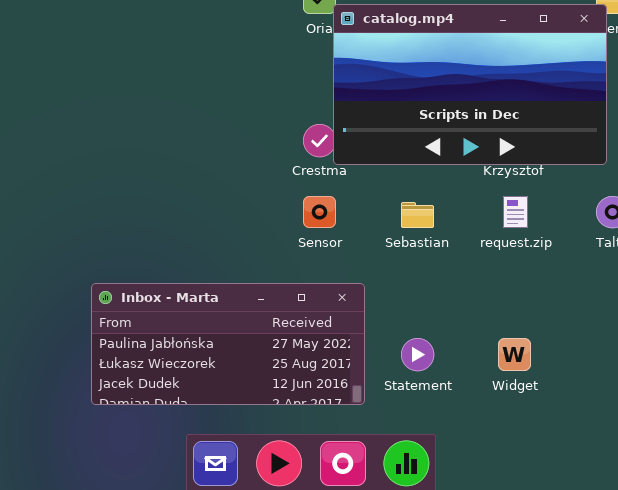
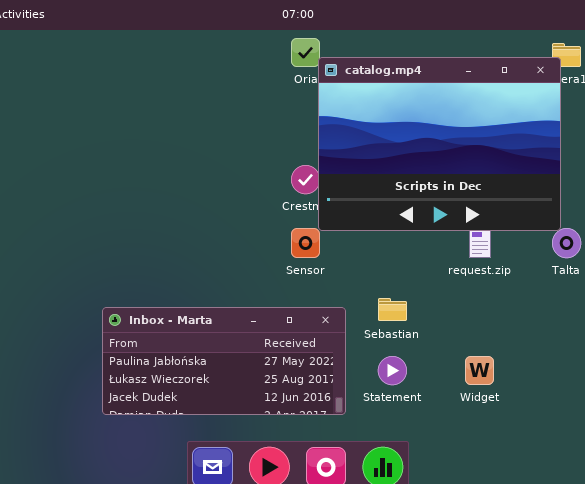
catalog.mp4: [333,4,607,165] -> [318,57,561,231], resized
Sebastian: [401,202,434,228] -> [378,298,407,321], moved

